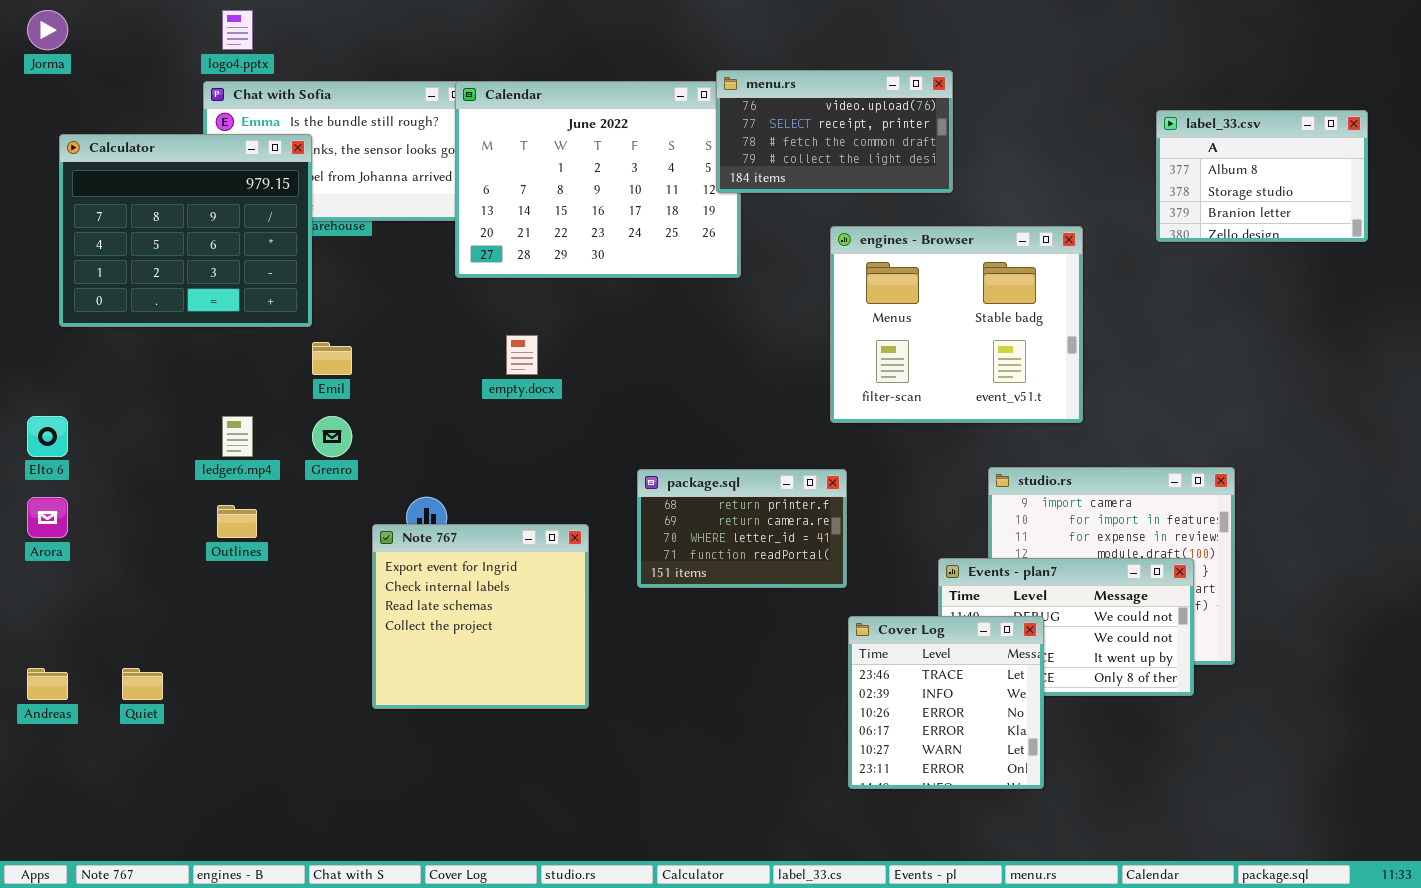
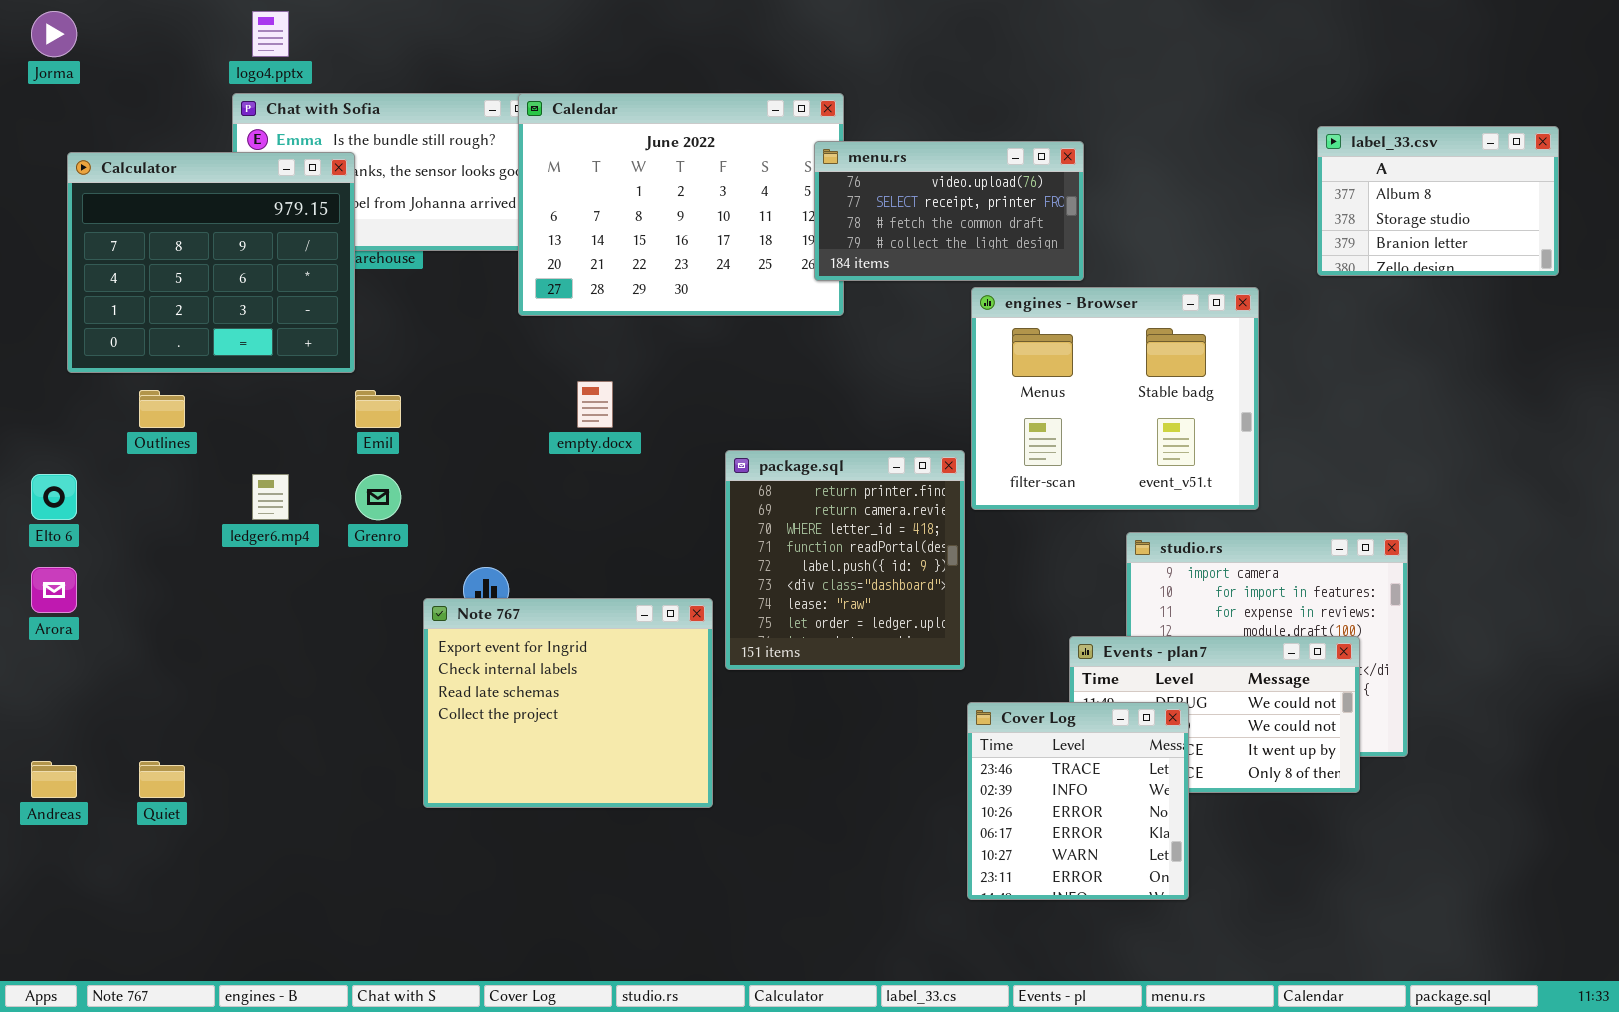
menu.rs: [716,70,953,193] -> [814,141,1084,281], moved
engines - Browser: [830,226,1083,423] -> [971,287,1259,510], moved
package.sql: [637,469,847,588] -> [725,450,965,670], resized
Outlines: [217,505,257,538] -> [139,390,185,428], moved
Note 767: [372,524,589,709] -> [423,598,713,808], resized

